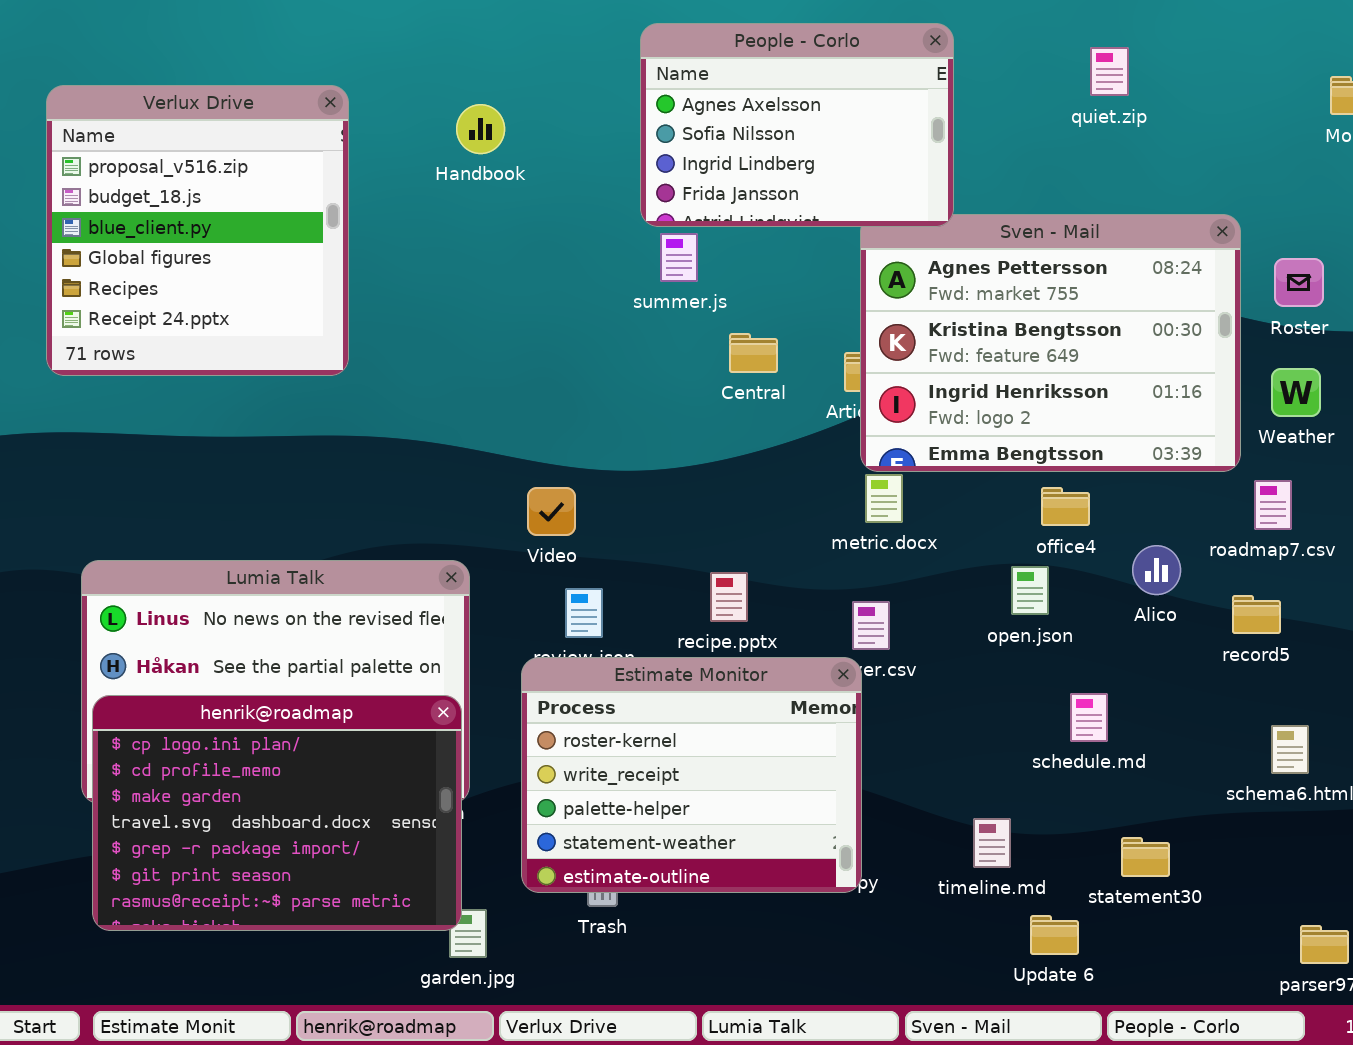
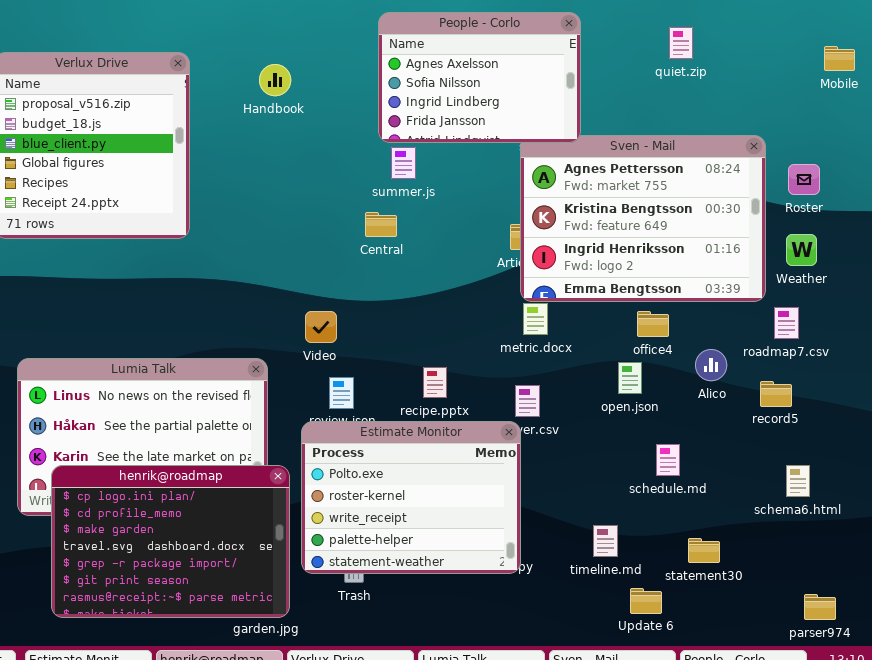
Central: [729,333,778,373] -> [365,212,397,237], moved
Estimate Monitor: [521,657,862,893] -> [301,421,521,574], scrolled up 1 row
henrik@roadmap: [92,695,462,931] -> [51,465,290,618], moved

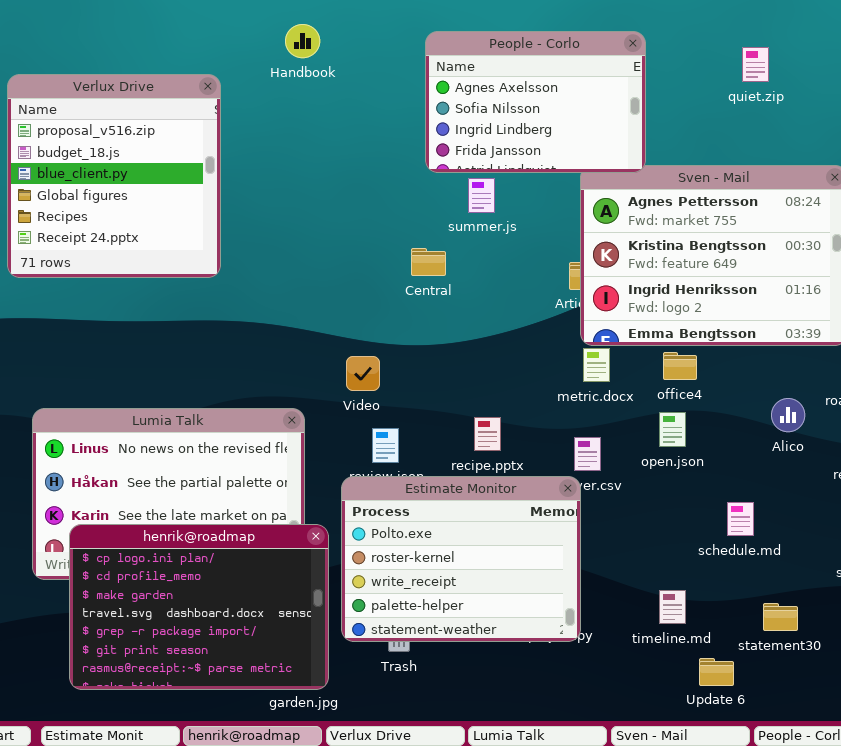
Handbook: [259,64,291,96] -> [285,24,320,58], moved
summer.js: [391,147,416,179] -> [468,178,495,213], moved
office4: [637,311,669,337] -> [663,352,697,380], moved
open.json: [618,362,642,394] -> [659,412,686,447], moved

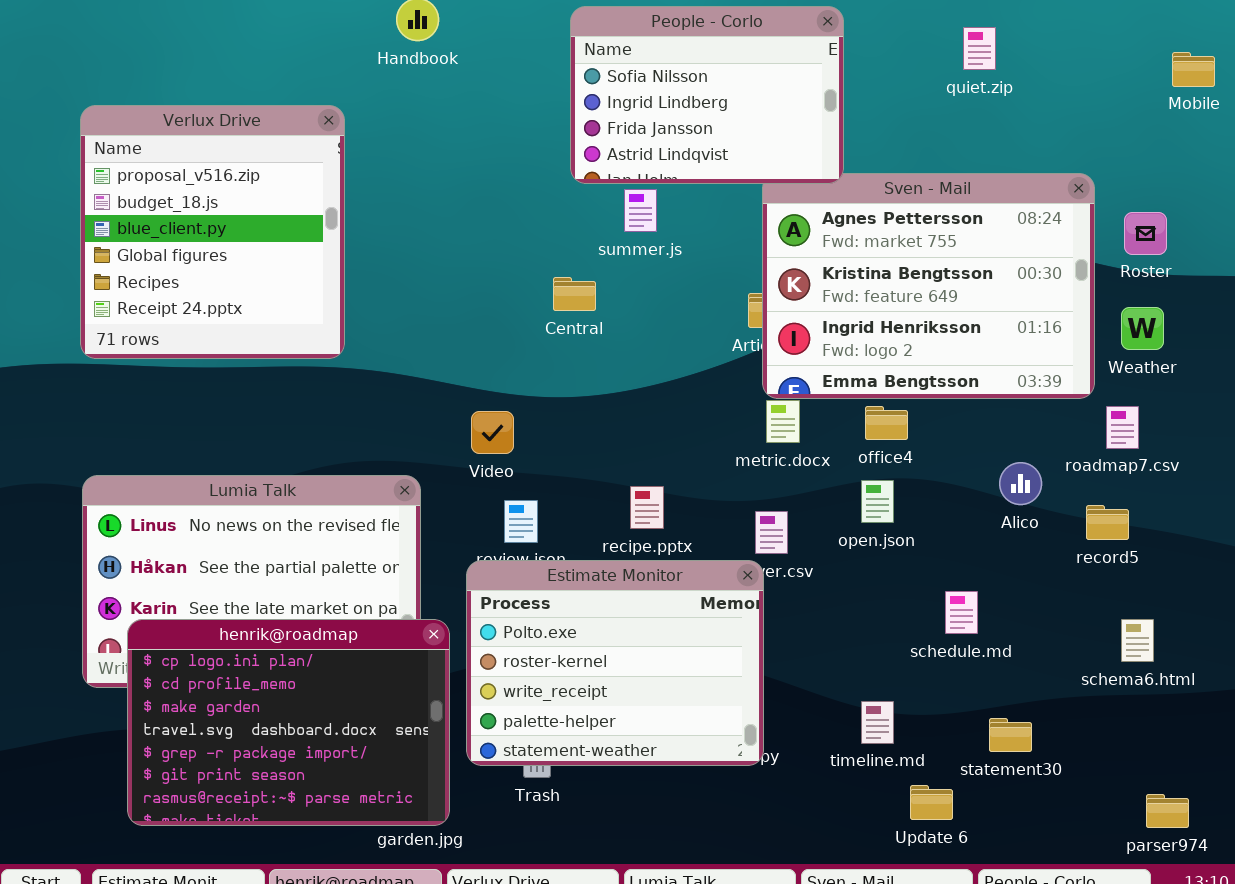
People - Corlo: [425,31,646,173] -> [570,6,844,184], scrolled down 1 row
Verlux Drive: [7,74,221,278] -> [80,105,345,359], moved

